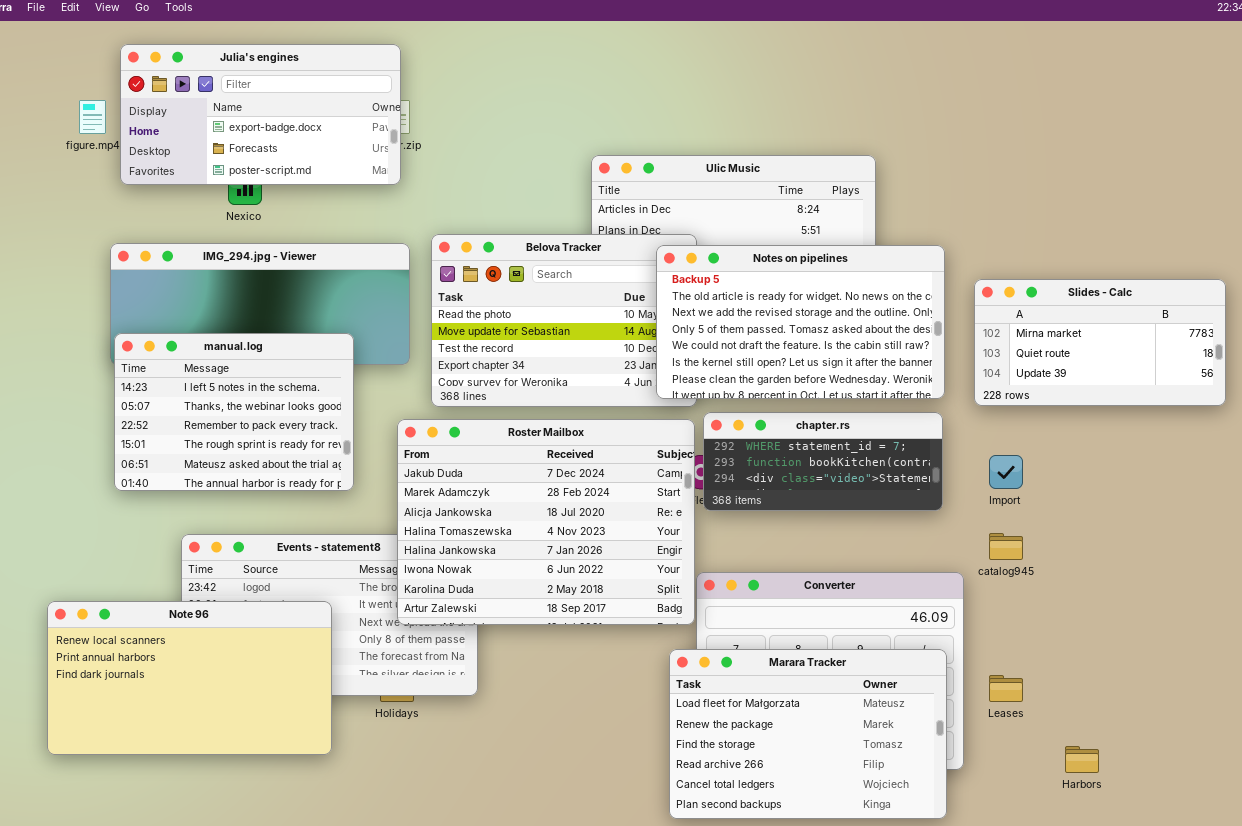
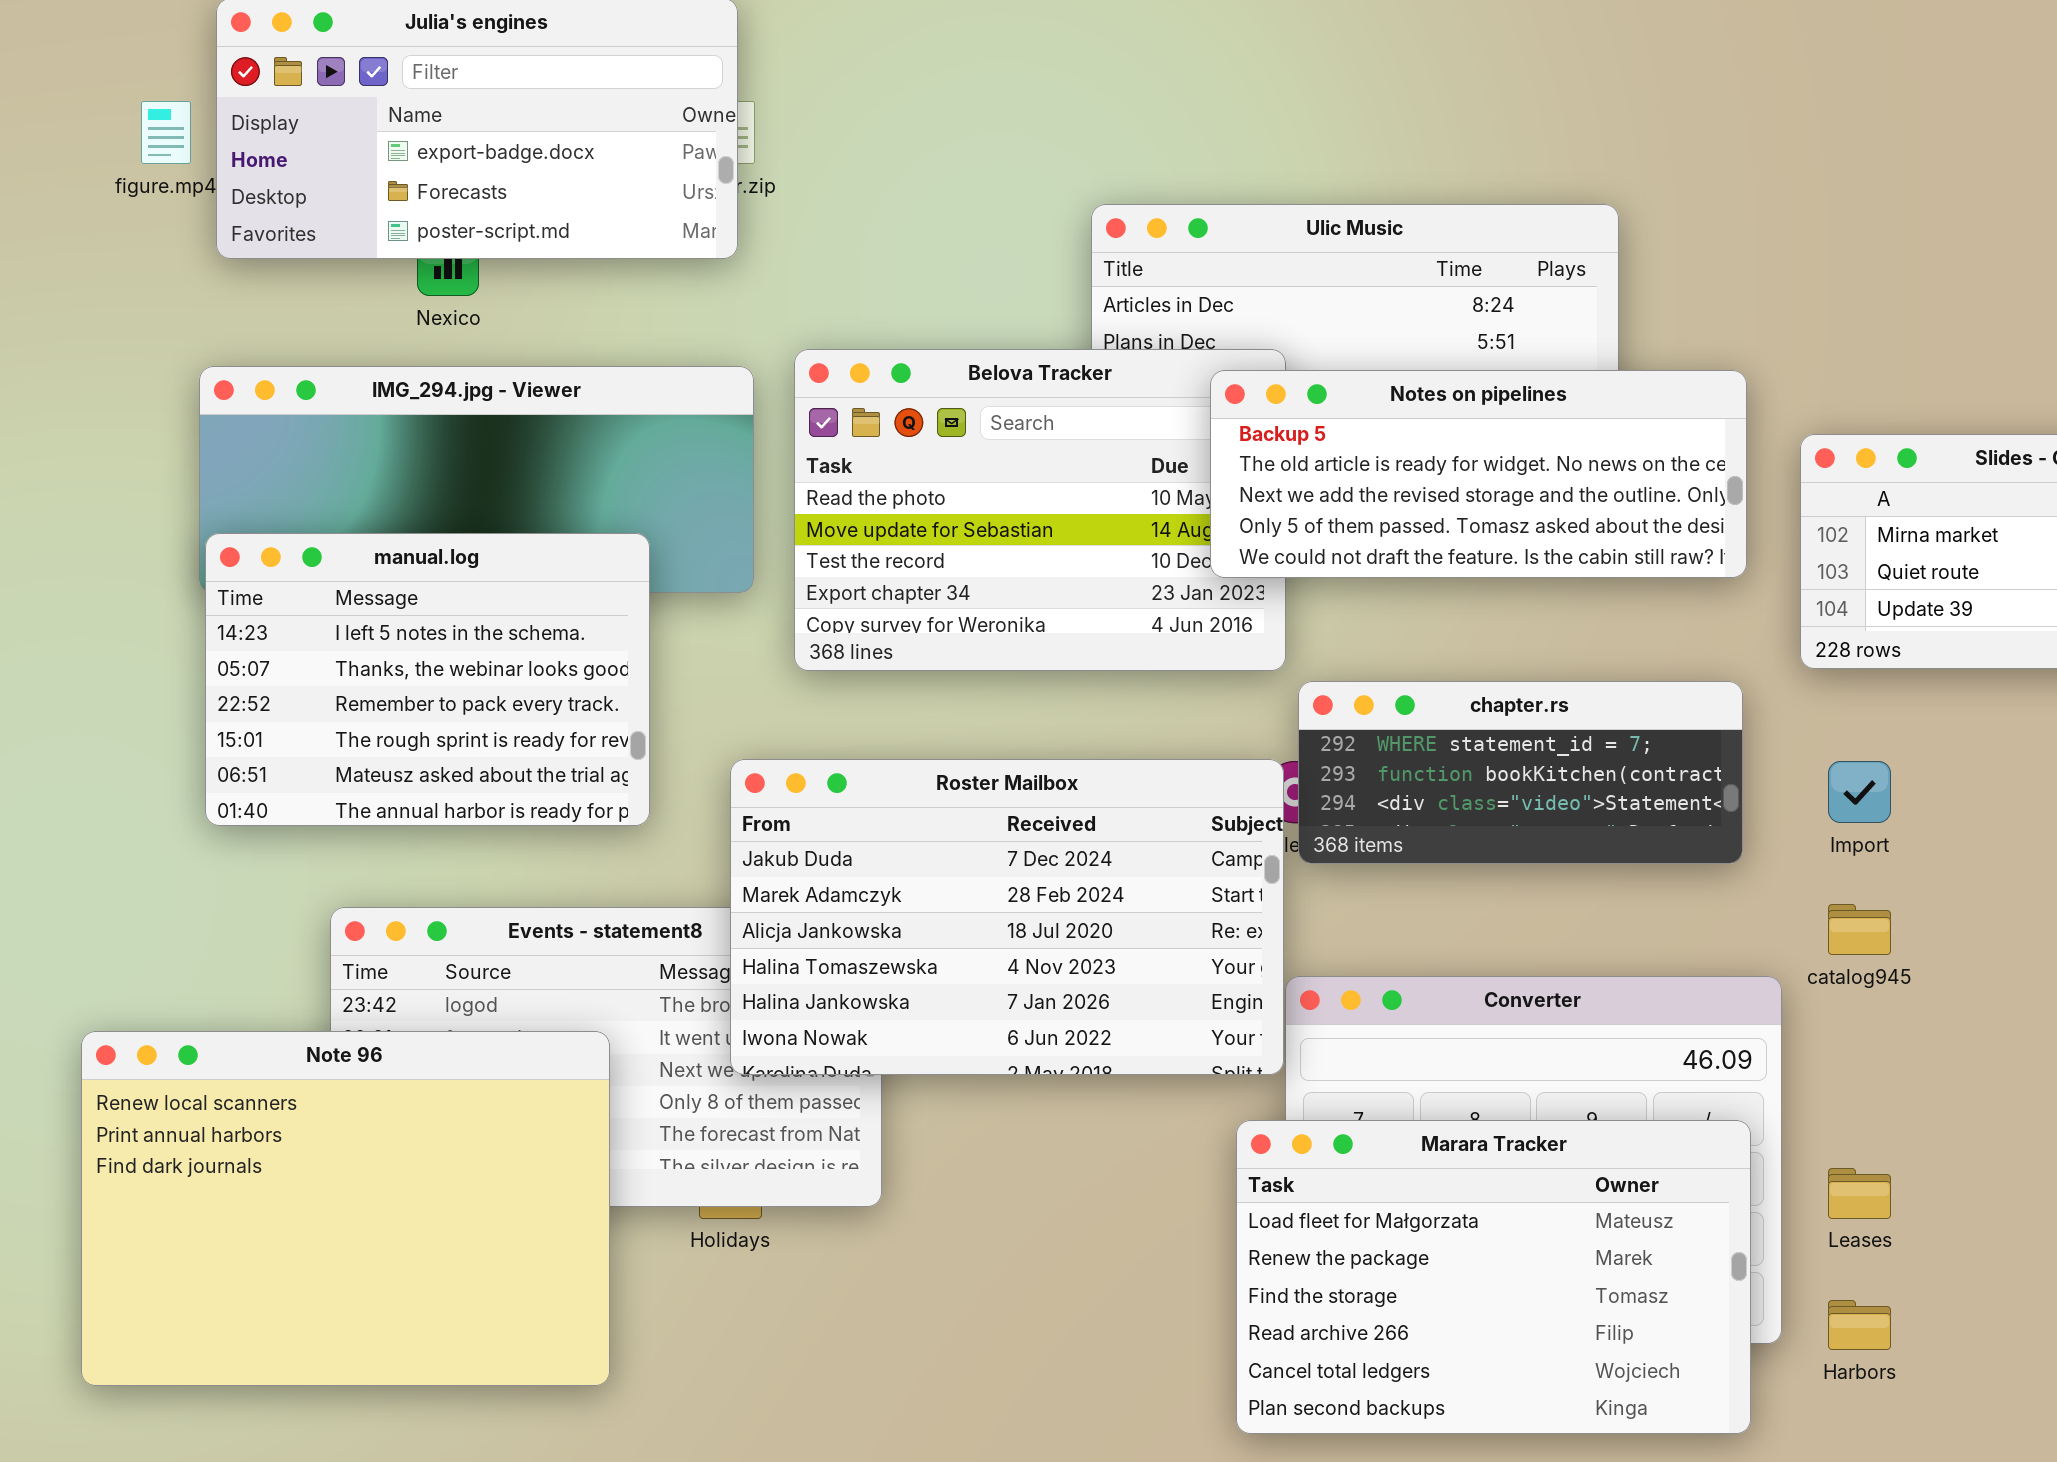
Notes on pipelines: [656,245,945,399] -> [1210,370,1747,578], resized
Roster Mailbox: [397,419,695,625] -> [730,759,1284,1075], resized
Note 96: [47,601,332,755] -> [81,1031,610,1386], resized
Harbors: [1065,746,1099,773] -> [1828,1300,1891,1350], moved

